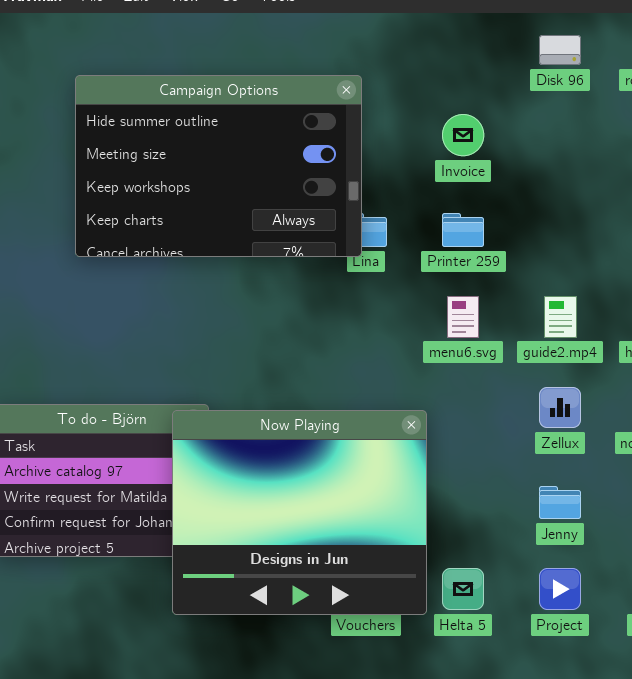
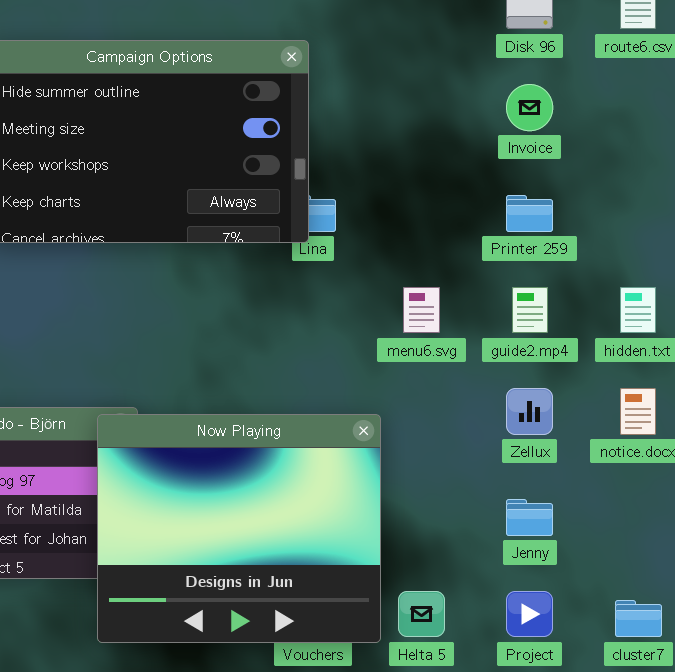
Invoice: [442,114,484,156] -> [506,84,553,131], moved
Printer 259: [442,213,484,247] -> [506,195,553,232], moved

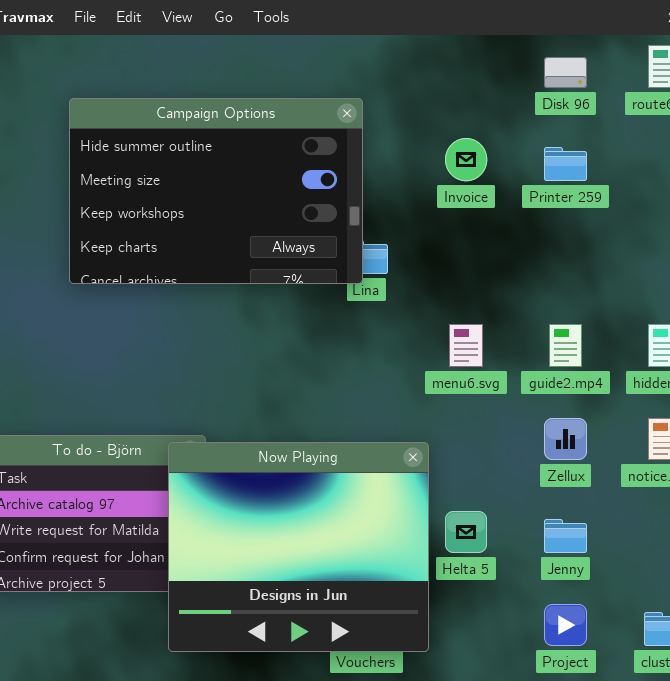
Invoice: [506,84,553,131] -> [445,138,487,181], moved
Printer 259: [506,195,553,232] -> [544,147,587,181], moved
Helta 5: [398,591,445,637] -> [445,511,487,553], moved

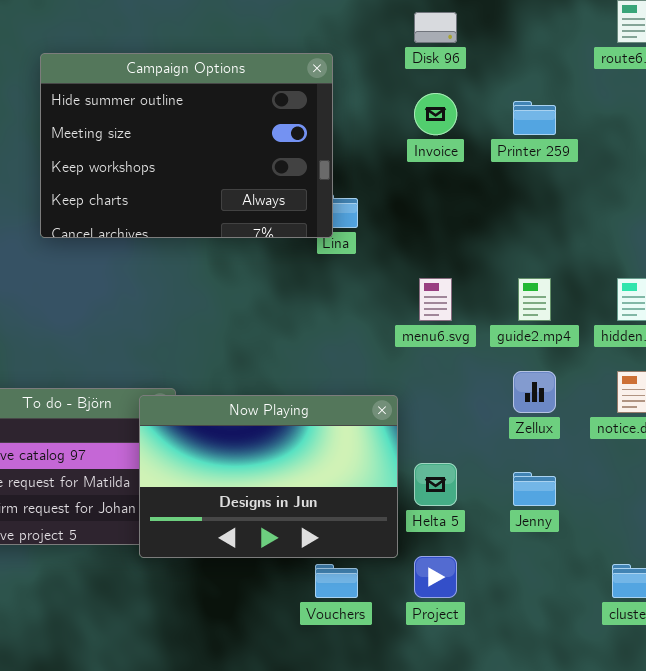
Disk 96: [544,57,587,88] -> [414,12,457,43], moved
Now Playing: [168,442,429,652] -> [139,395,398,558], resized
Project: [544,604,587,646] -> [414,556,457,598], moved

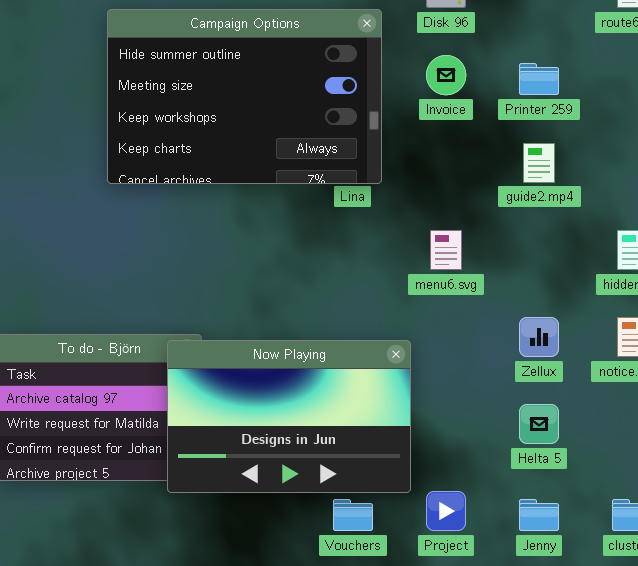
Campaign Options: [40,53,333,238] -> [107,9,382,184], moved
guide2.mp4: [518,278,551,321] -> [523,143,555,183], moved
Helta 5: [414,463,457,506] -> [519,404,559,444], moved
Jenny: [513,472,556,506] -> [519,499,559,531], moved

